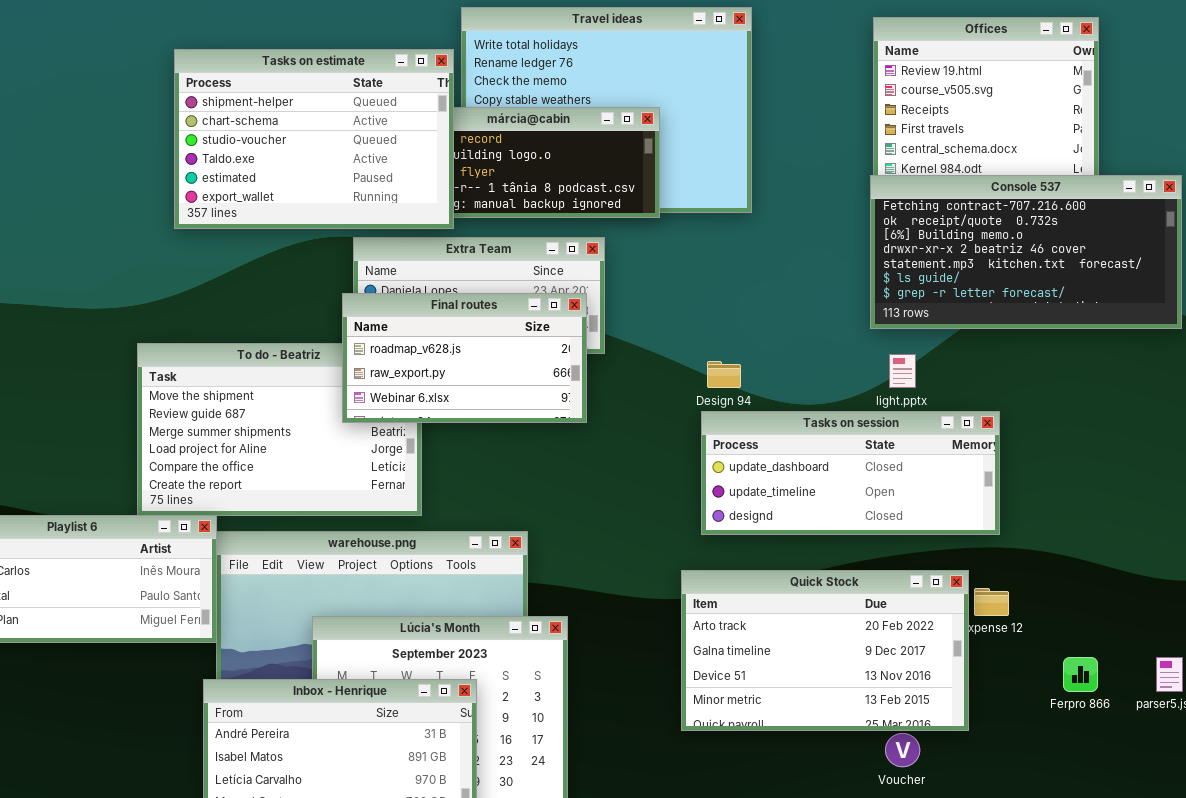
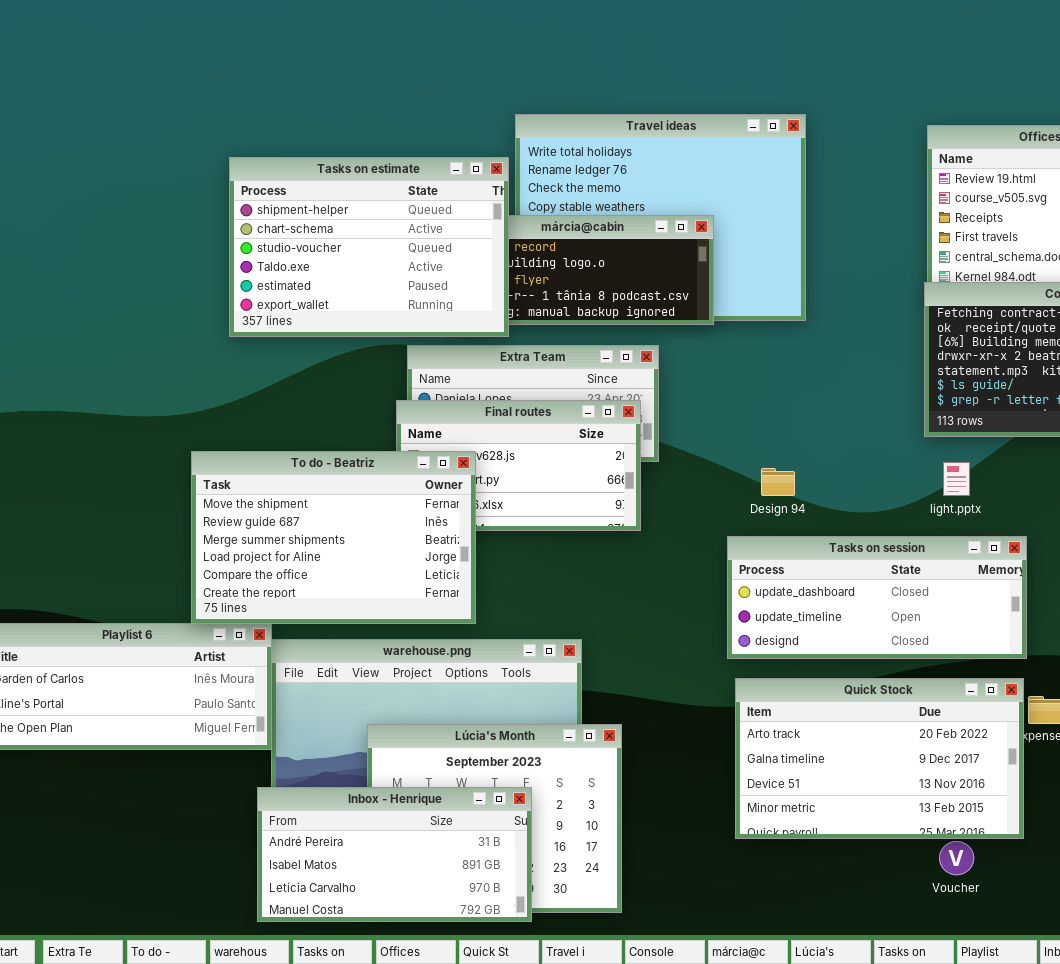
To do - Beatriz: [137,343,422,516] -> [191,451,476,624], raised
Tasks on session: [701,411,1000,535] -> [727,536,1027,659], moved

